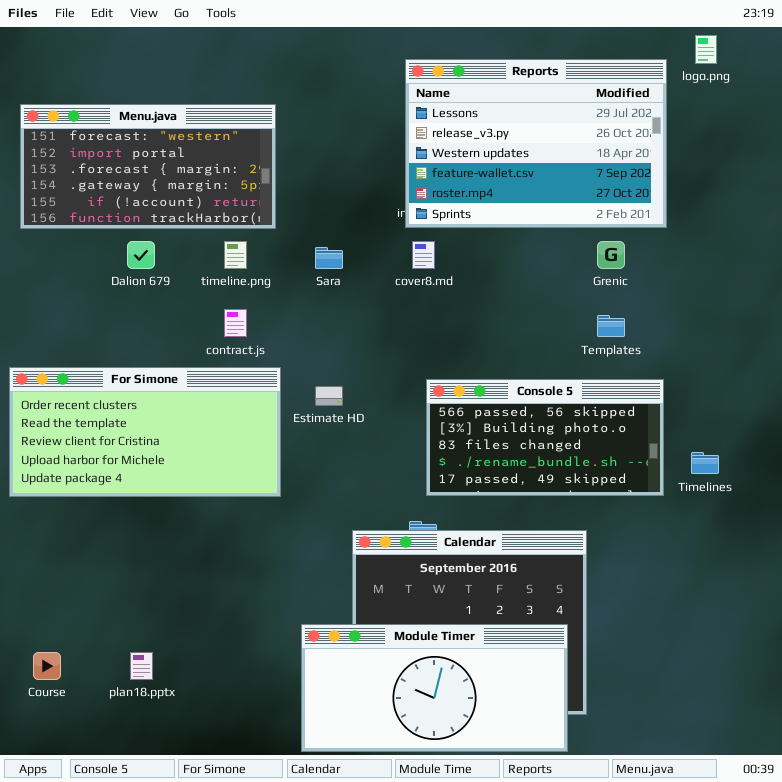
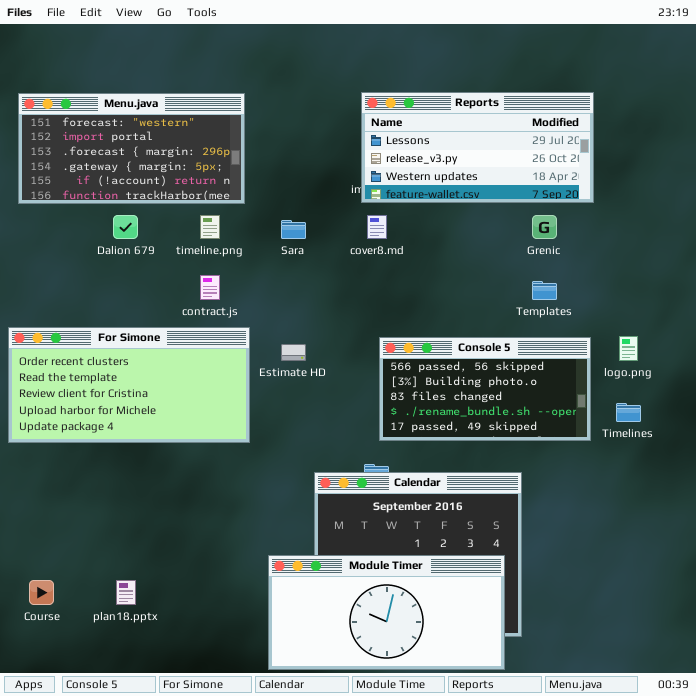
logo.png: [695,35,717,64] -> [619,336,638,361], moved
Reports: [405,59,667,228] -> [361,92,594,203], resized

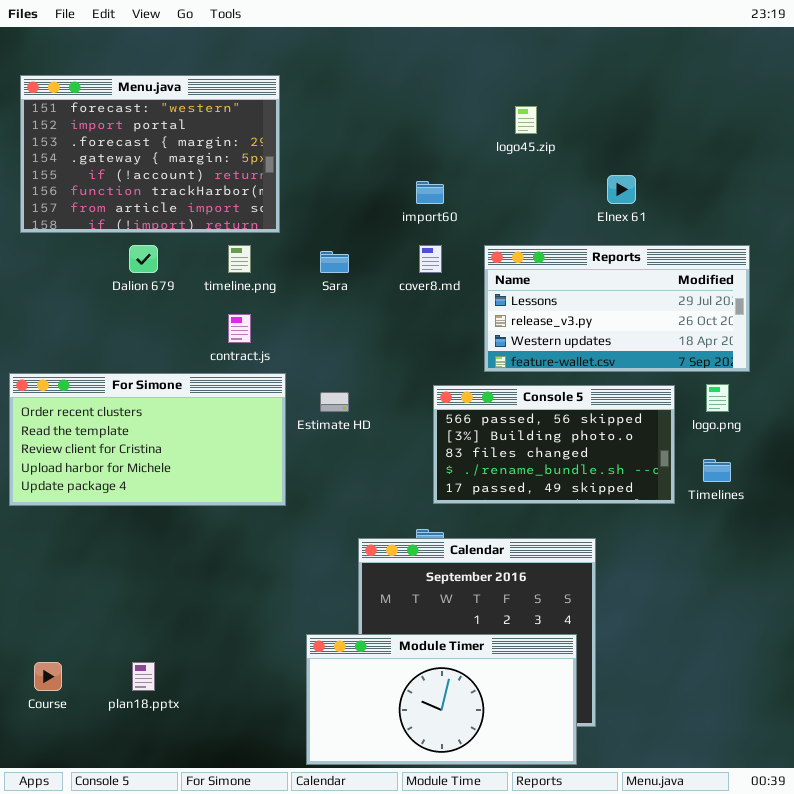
Reports: [361,92,594,203] -> [484,245,750,372], moved
Menu.java: [18,93,245,204] -> [20,75,280,233], resized

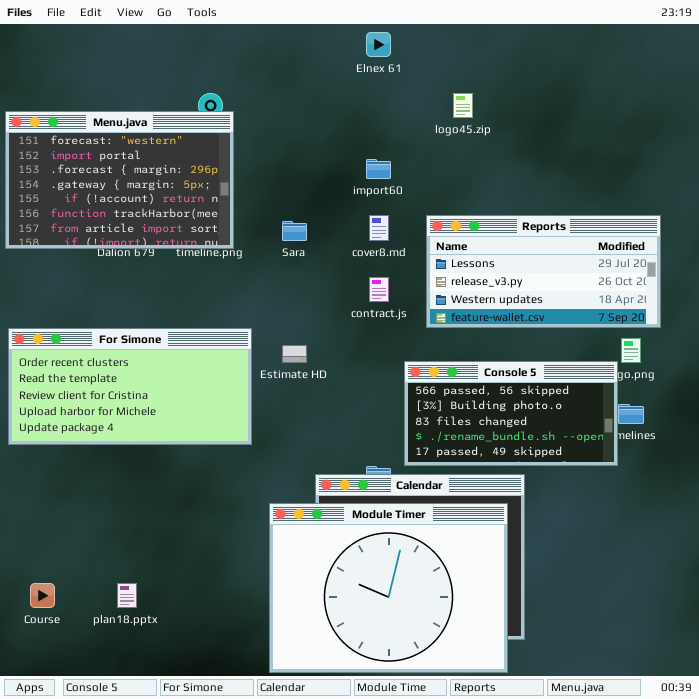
Menu.java: [20,75,280,233] -> [5,111,234,249], moved
Elnex 61: [607,175,636,204] -> [366,32,391,57], moved
contract.js: [228,314,251,343] -> [369,277,389,302], moved
Console 5: [433,385,675,504] -> [404,361,618,466], moved
Module Timer: [306,634,577,765] -> [269,503,508,673], resized

